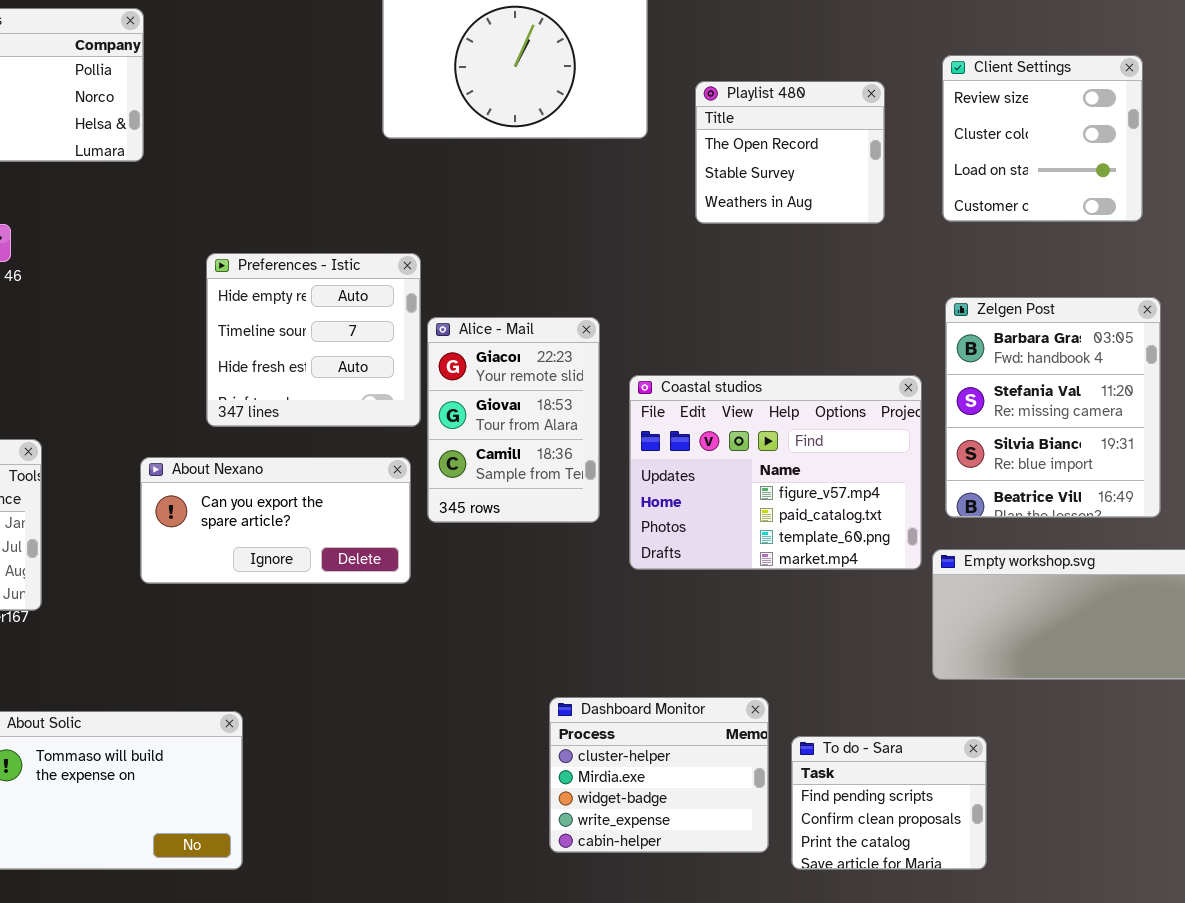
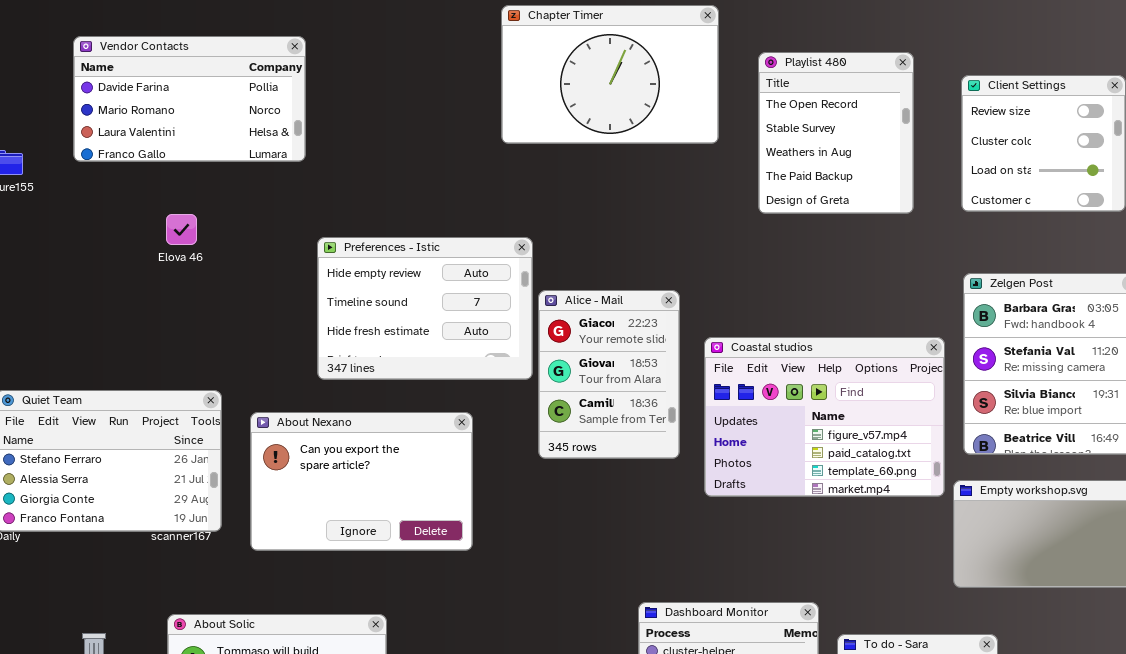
Playlist 480: [695,81,885,224] -> [758,52,914,214], resized
Preferences - Istic: [206,253,421,427] -> [317,237,533,380], resized
About Nexano: [140,457,411,584] -> [250,412,473,551], moved, resized

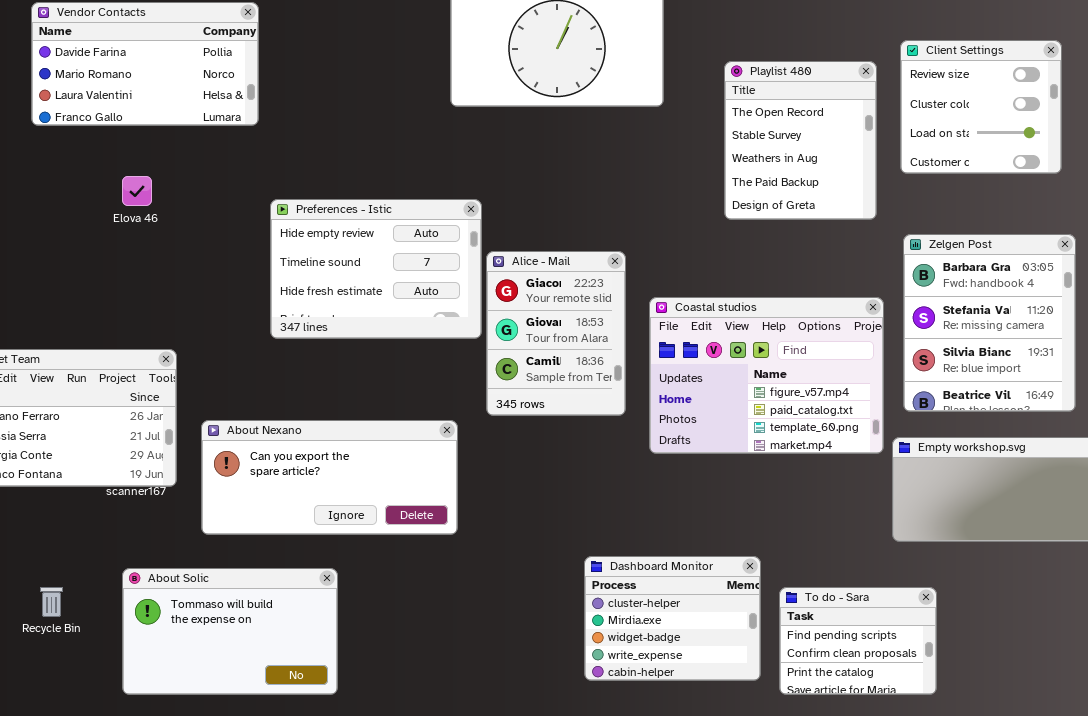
Playlist 480: [758,52,914,214] -> [724,61,877,220], moved
About Nexano: [250,412,473,551] -> [201,420,458,535], moved, resized

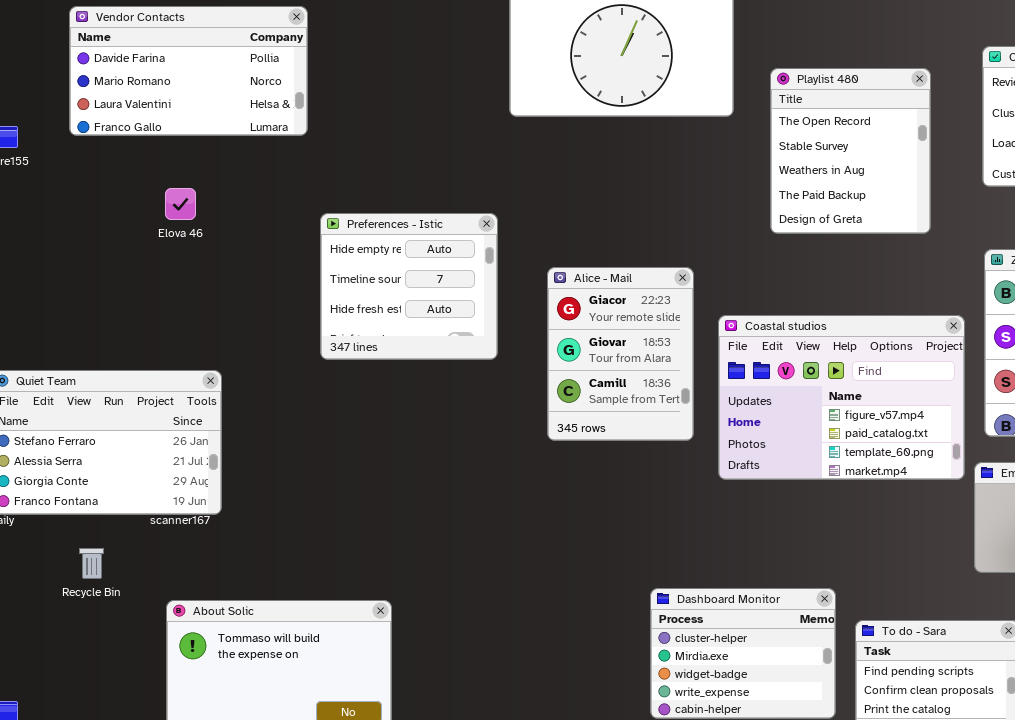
Playlist 480: [724,61,877,220] -> [770,68,931,234], moved
Preferences - Istic: [270,199,482,339] -> [320,213,498,360], resized
About Nexano: [201,420,458,535] -> none, closed
Recycle Bin: [40,587,63,617] -> [79,548,104,579], moved

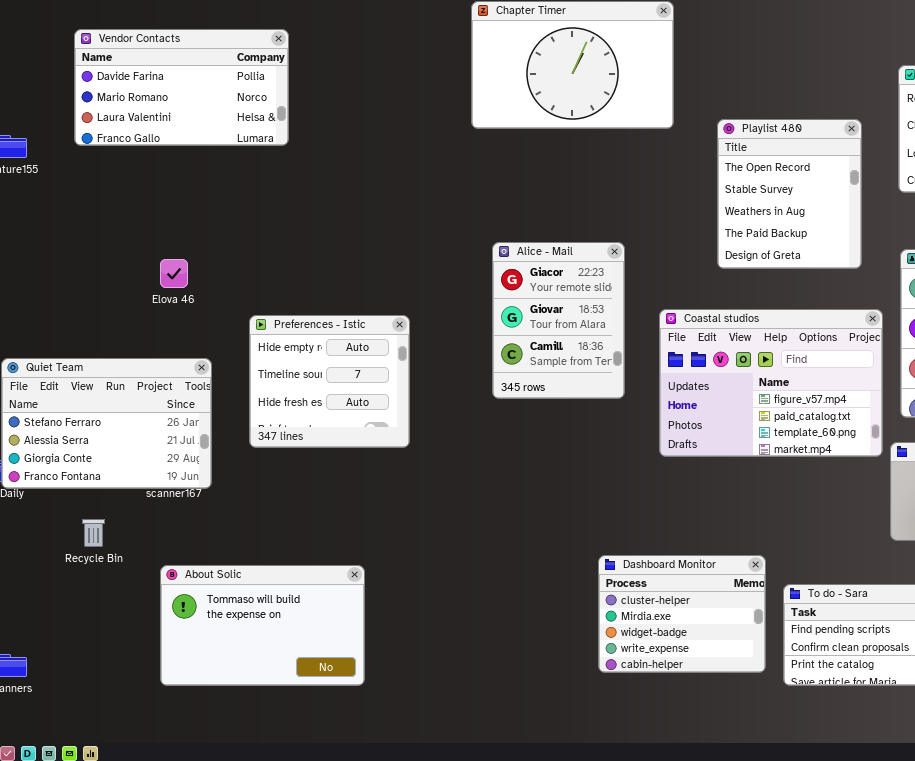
Playlist 480: [770,68,931,234] -> [717,119,862,269], moved
Elova 46: [165,188,196,220] -> [160,259,188,288], moved
Preferences - Istic: [320,213,498,360] -> [249,315,410,448], moved
Alice - Mail: [547,267,694,441] -> [492,242,625,399], moved

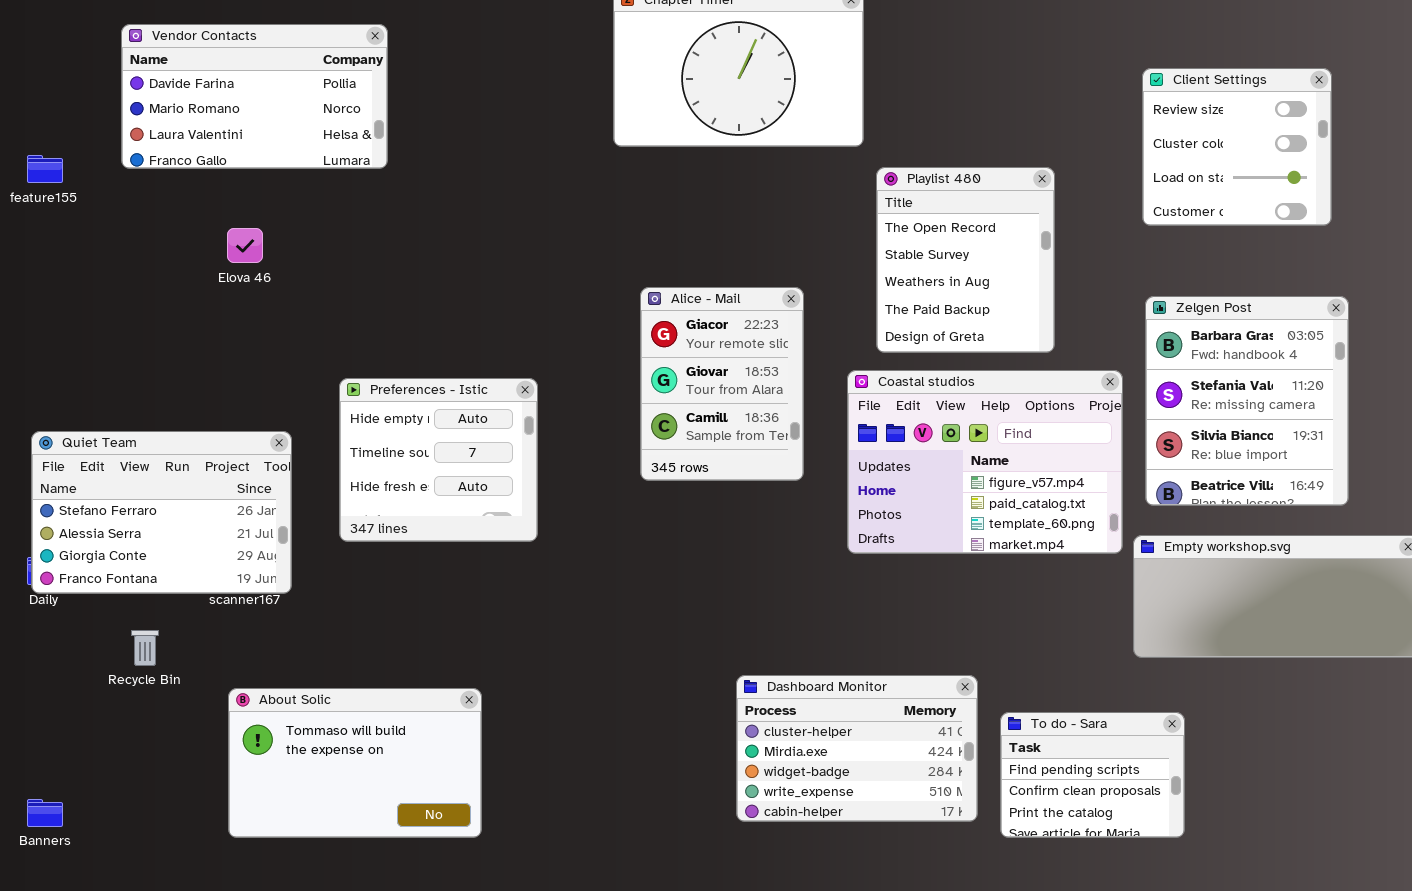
Playlist 480: [717,119,862,269] -> [876,167,1055,353], moved
Elova 46: [160,259,188,288] -> [227,228,263,263], moved
Dashboard Monitor: [598,555,766,673] -> [736,675,978,822], resized

